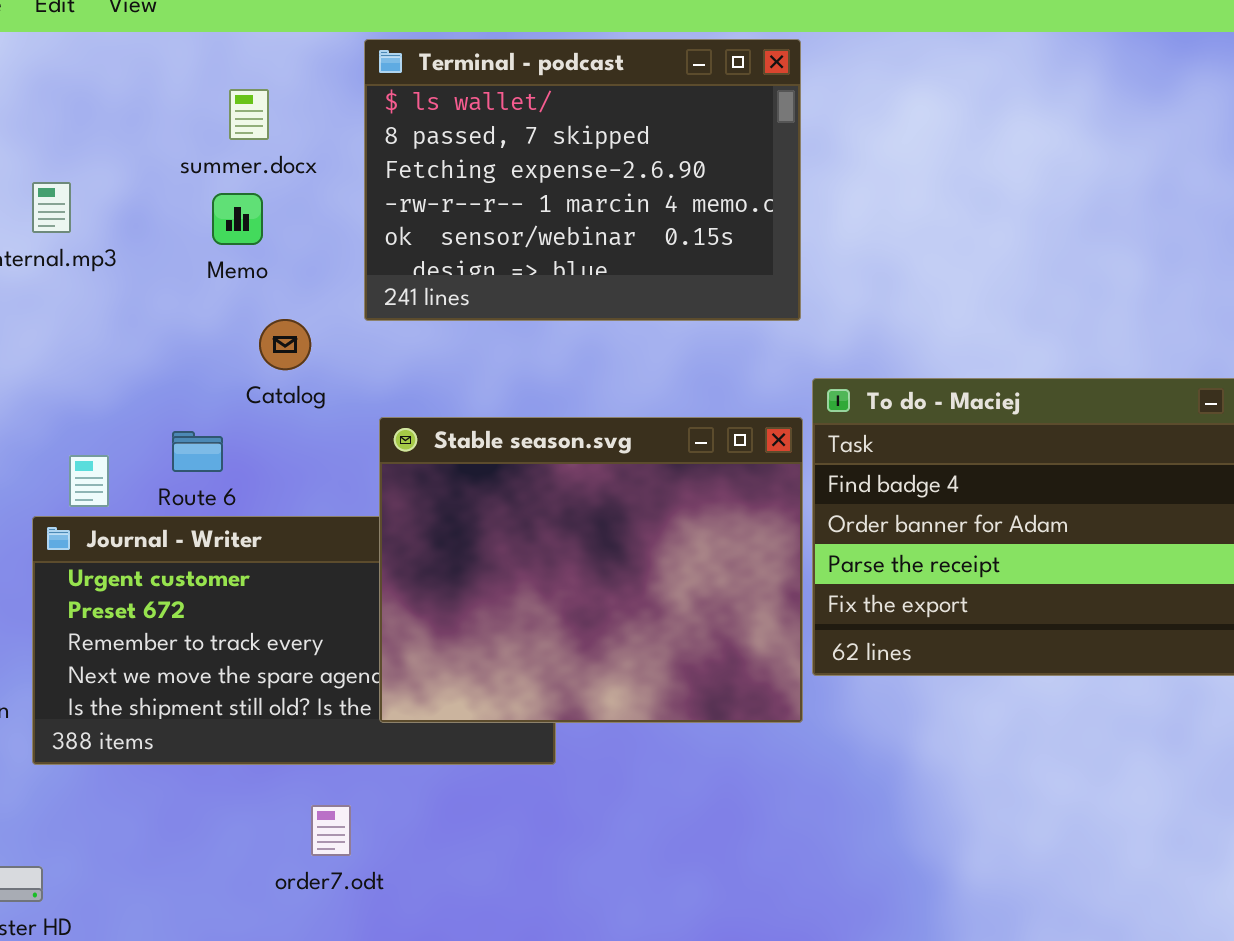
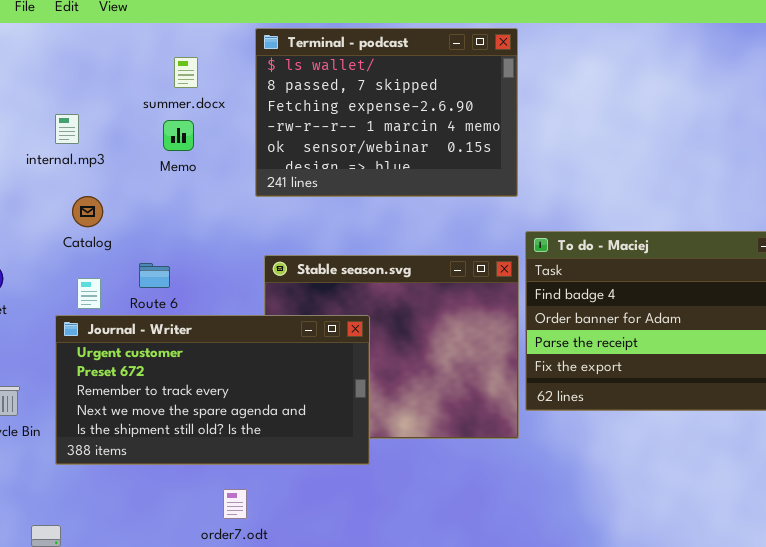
Catalog: [259,319,311,370] -> [72,196,103,227], moved
Journal - Writer: [32,516,556,765] -> [55,315,370,465], raised

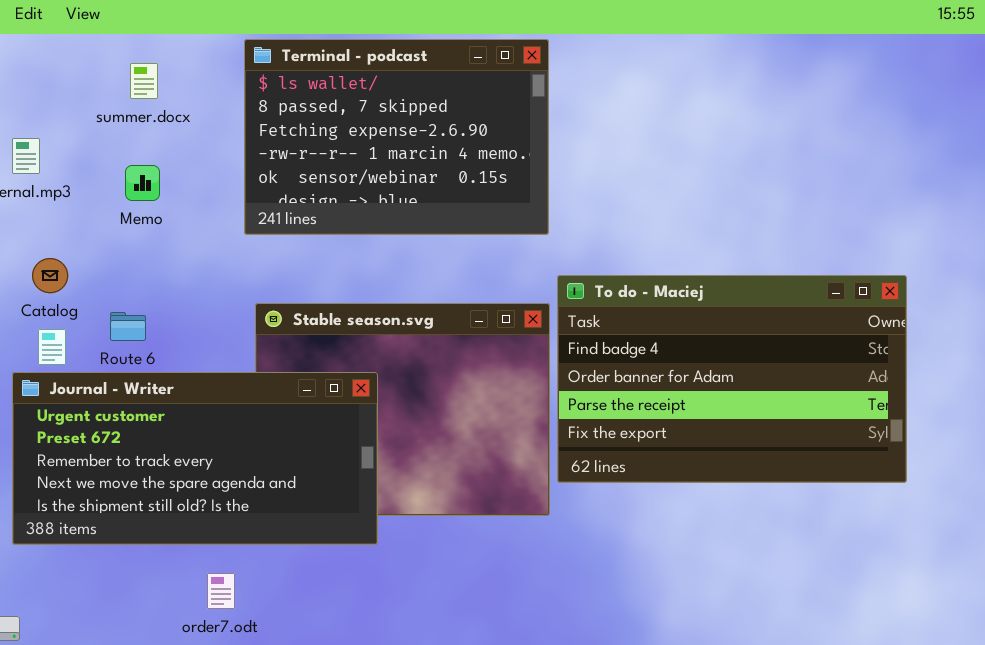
summer.docx: [174,57,198,88] -> [130,63,158,99], moved
Memo: [163,120,194,151] -> [125,165,160,201], moved
Catalog: [72,196,103,227] -> [32,258,68,293], moved

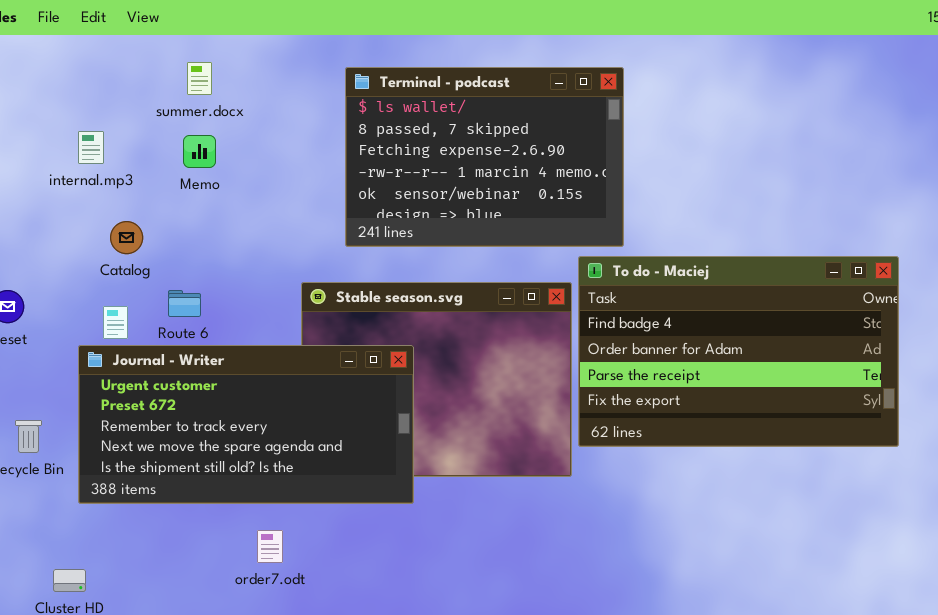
Terminal - podcast: [244,39,549,235] -> [345,67,624,247], moved
Memo: [125,165,160,201] -> [183,135,216,168], moved
Catalog: [32,258,68,293] -> [110,221,143,254], moved

